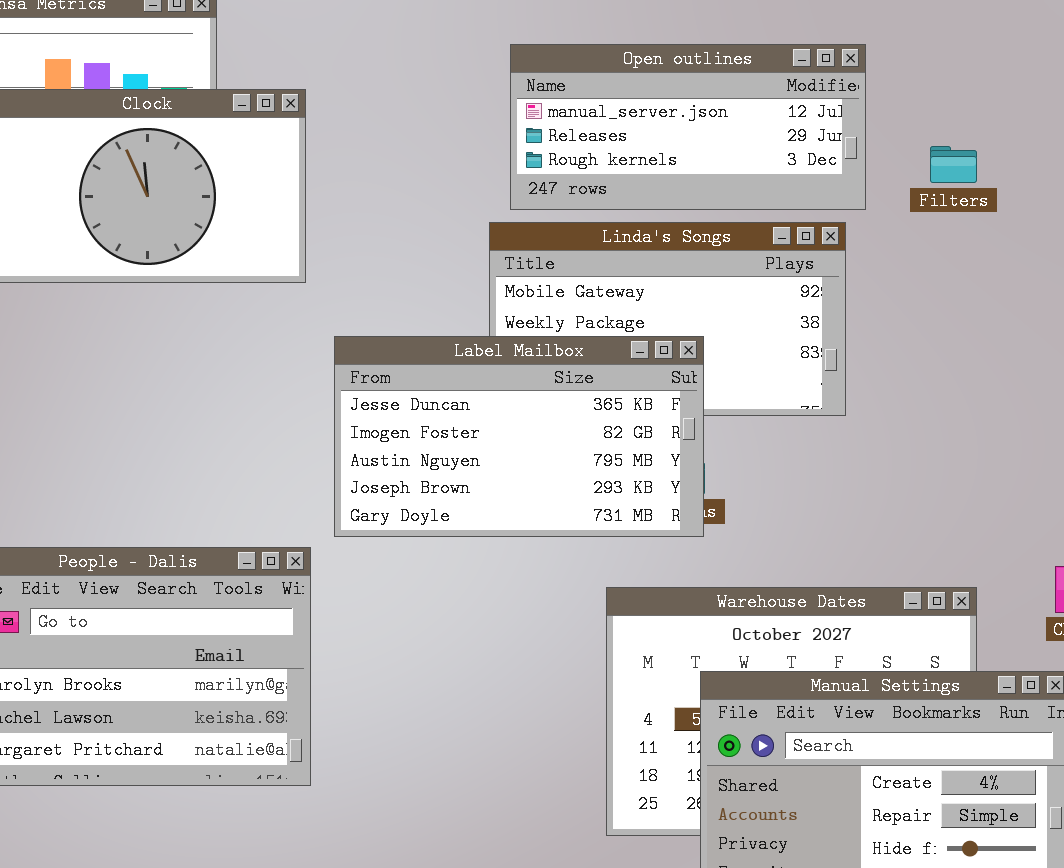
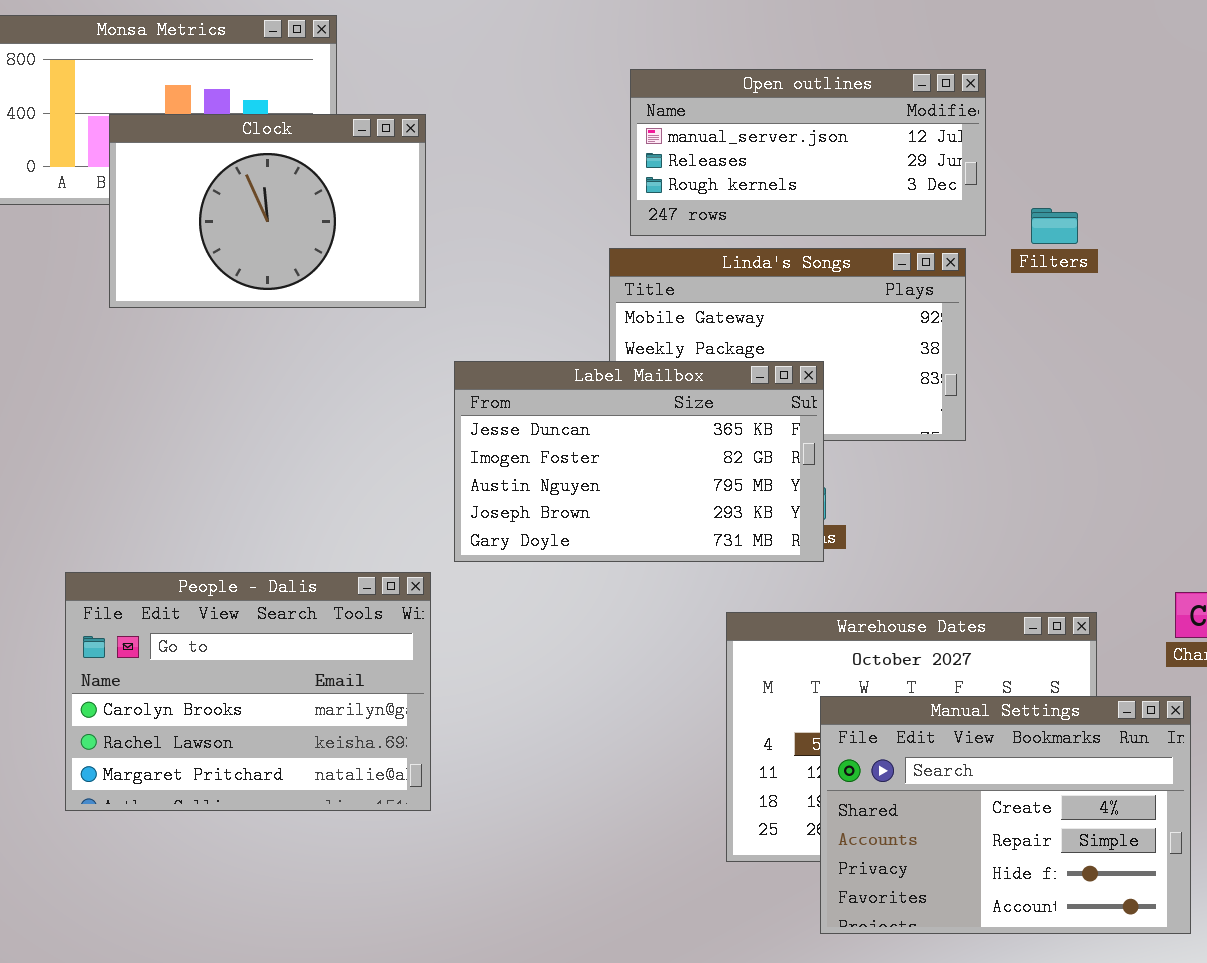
Filters: [930,146,977,183] -> [1031,208,1078,244], moved

